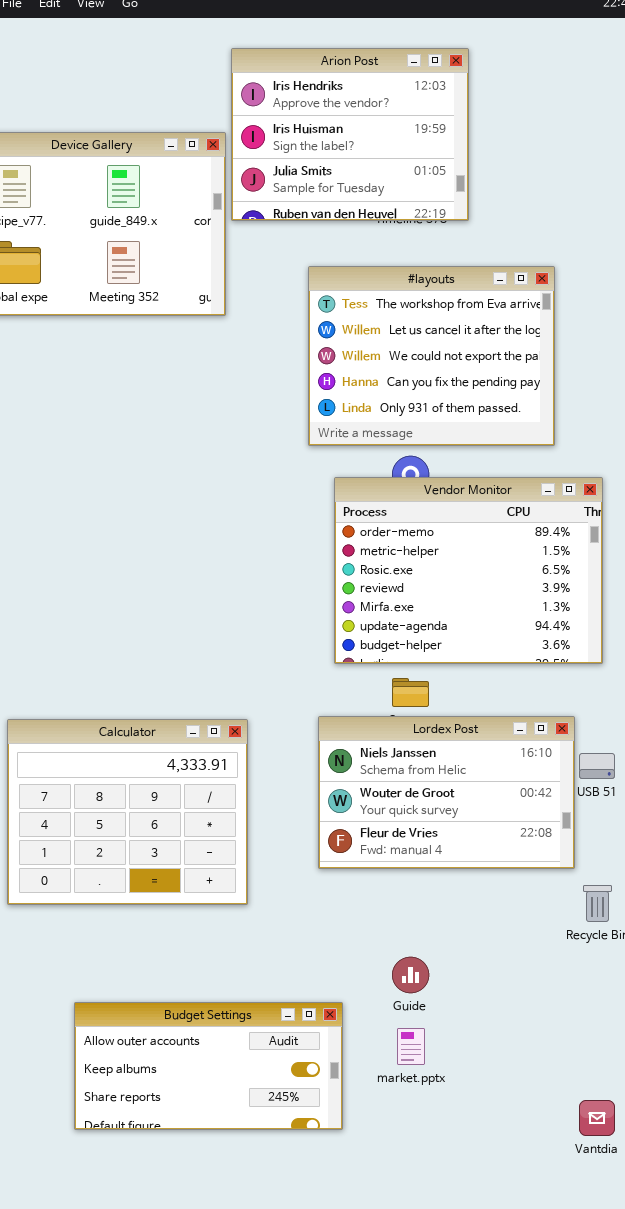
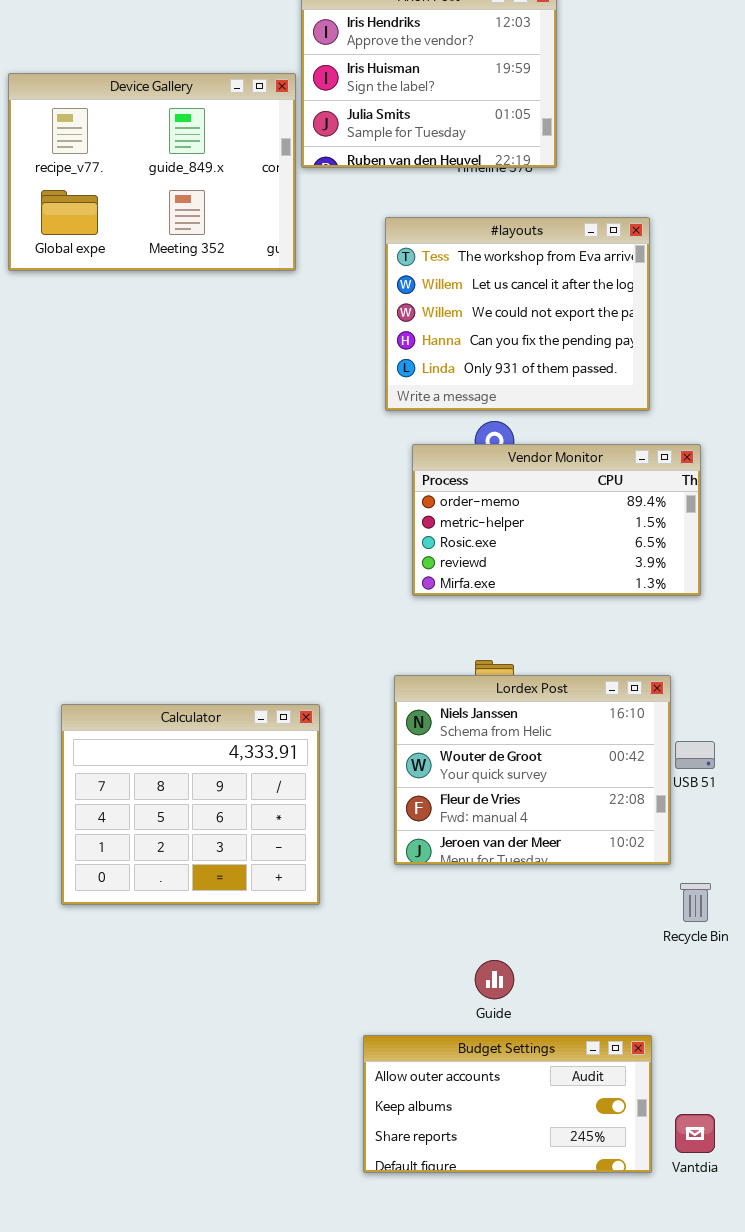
Vendor Monitor: [334,477,603,664] -> [412,444,701,596], resized
Lordex Post: [318,716,575,869] -> [394,675,671,865], resized
Budget Settings: [74,1002,343,1130] -> [363,1035,652,1173], moved

